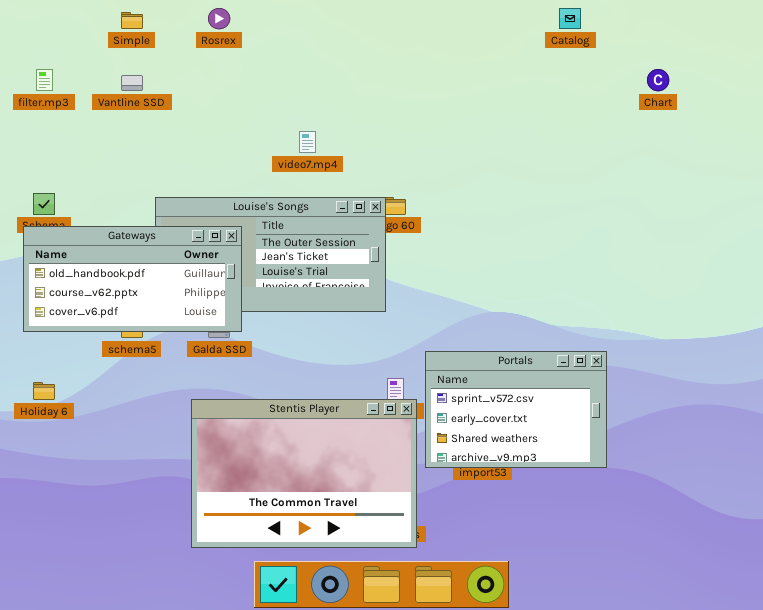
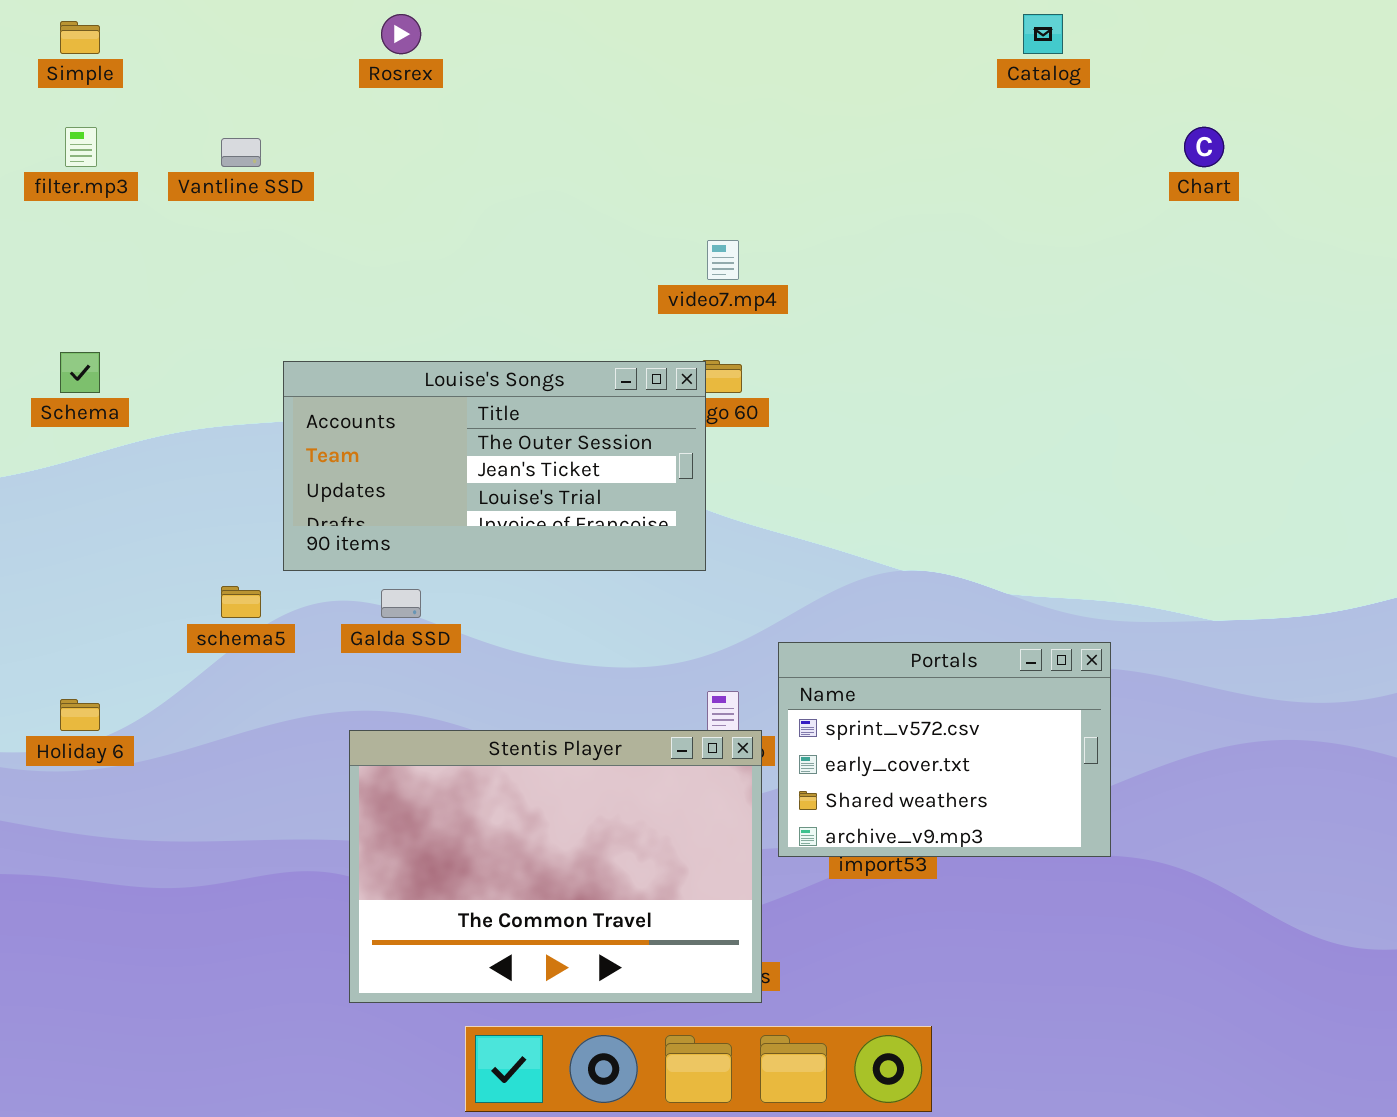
Simple: [121,12,143,29] -> [60,21,100,54], moved
video7.mp4: [299,131,316,153] -> [707,240,739,280], moved
Gateways: [23,226,242,332] -> none, closed

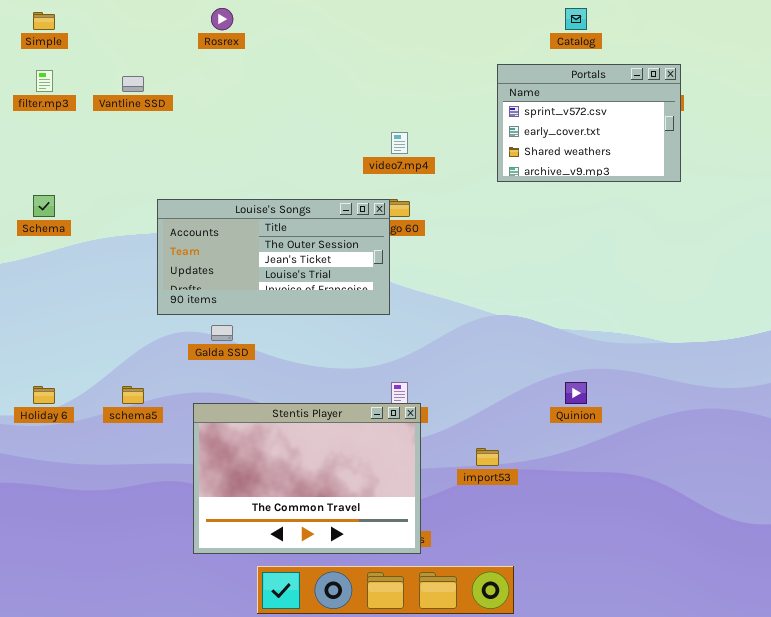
schema5: [221,586,261,618] -> [122,386,144,404], moved
Portals: [778,642,1111,857] -> [497,64,681,182], moved

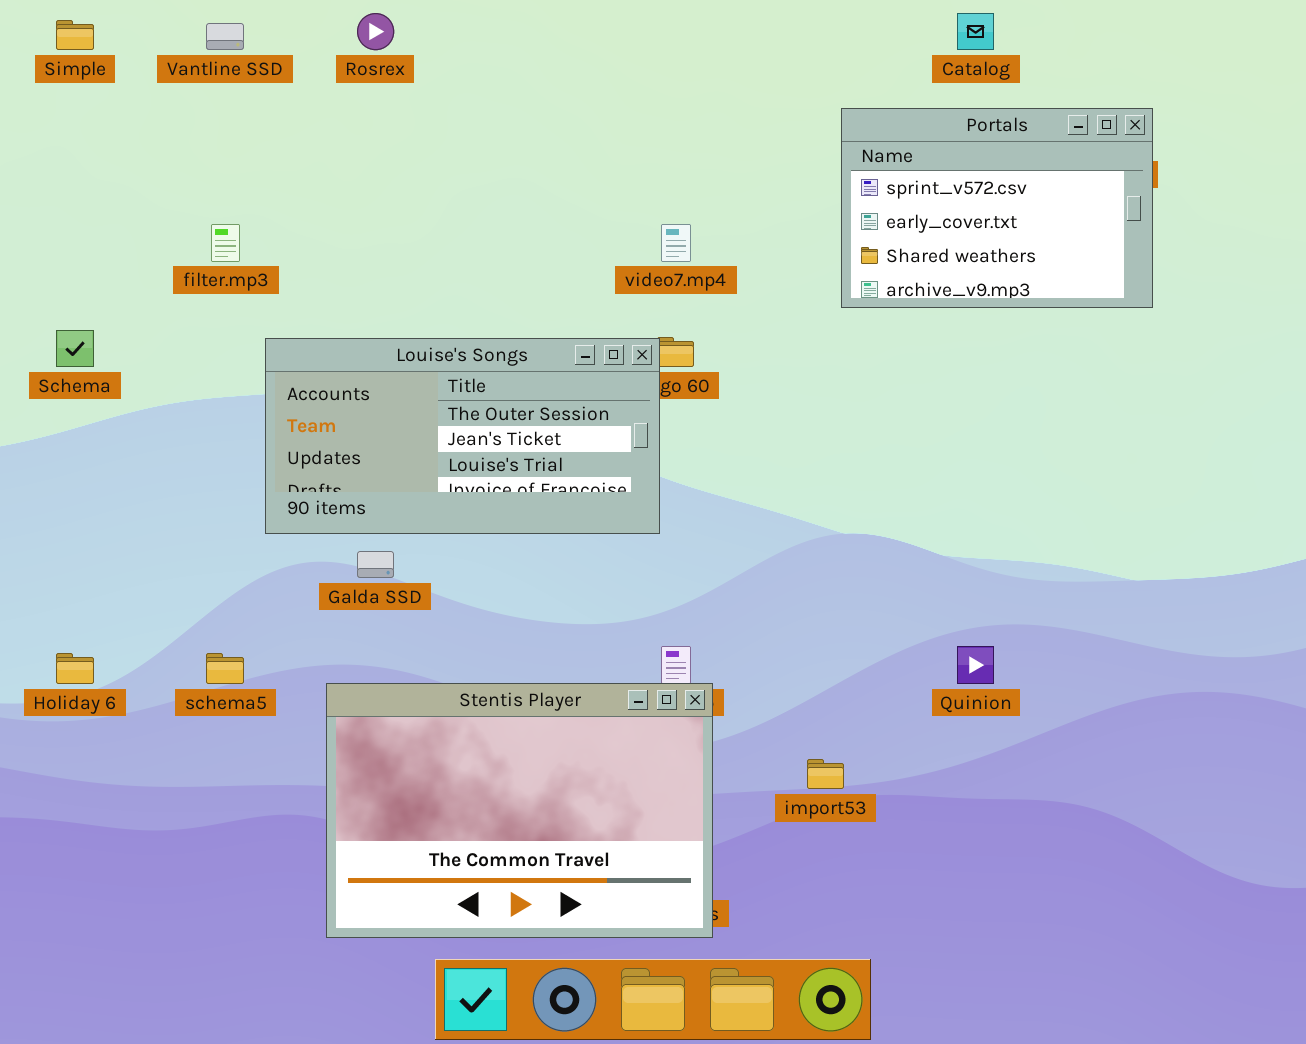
filter.mp3: [36,70,53,92] -> [211,224,240,262], moved
Vantline SSD: [122,76,144,92] -> [206,23,244,50], moved

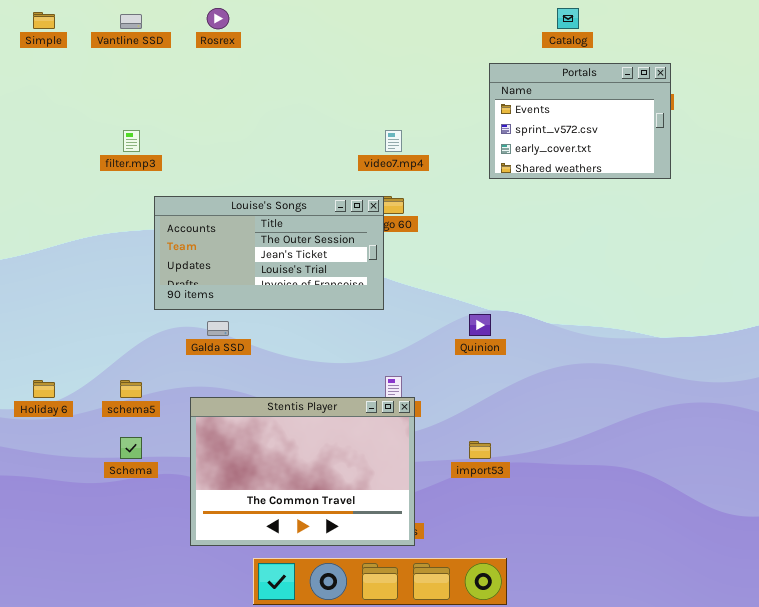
Portals: [841,108,1153,308] -> [489,63,671,179], scrolled up 1 row
Schema: [56,330,94,367] -> [120,437,142,459], moved
Quinion: [957,646,994,684] -> [469,314,491,336], moved

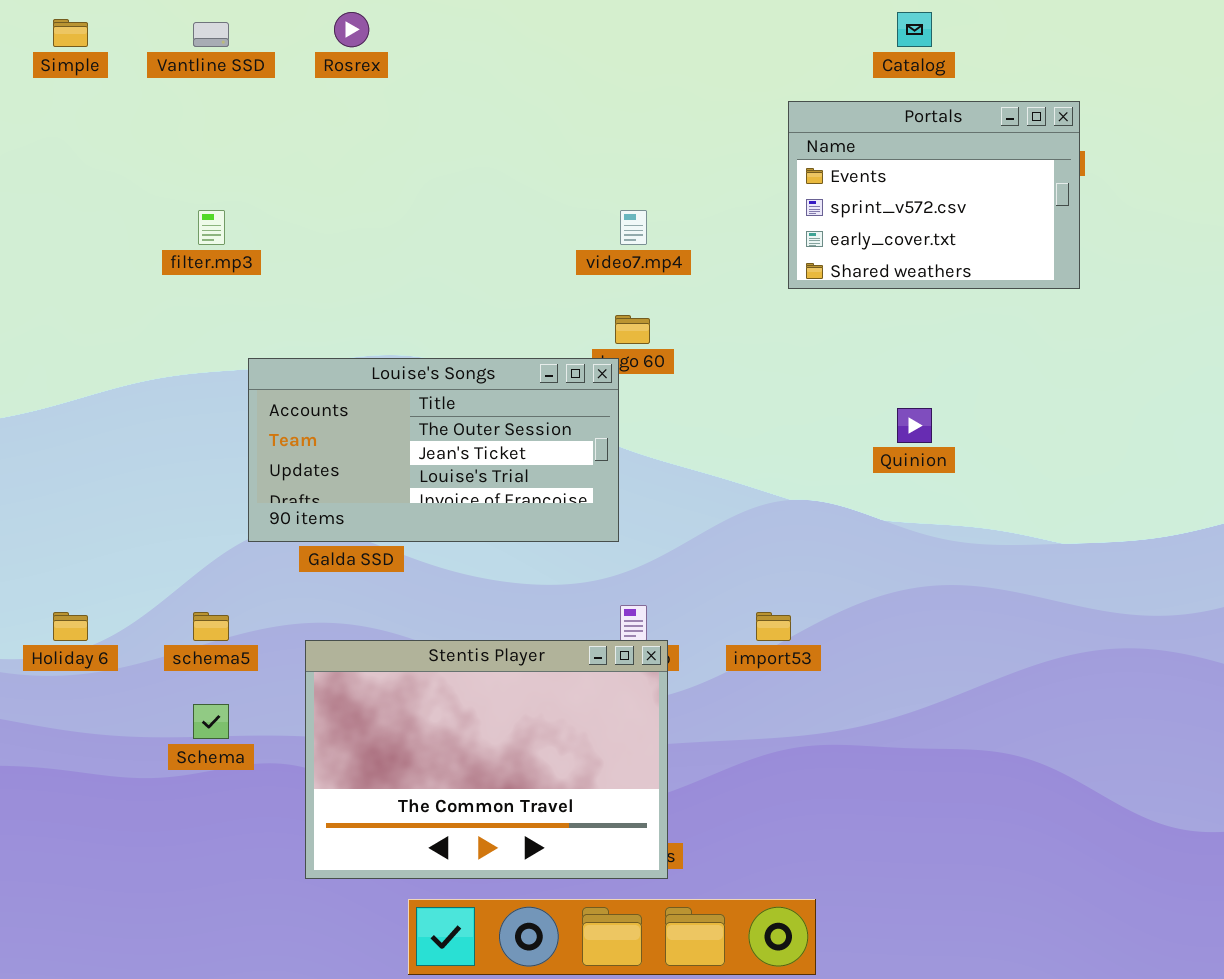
Louise's Songs: [154,196,384,310] -> [248,358,619,542], moved
Quinion: [469,314,491,336] -> [897,408,932,443], moved
import53: [469,441,491,459] -> [756,612,791,641], moved

